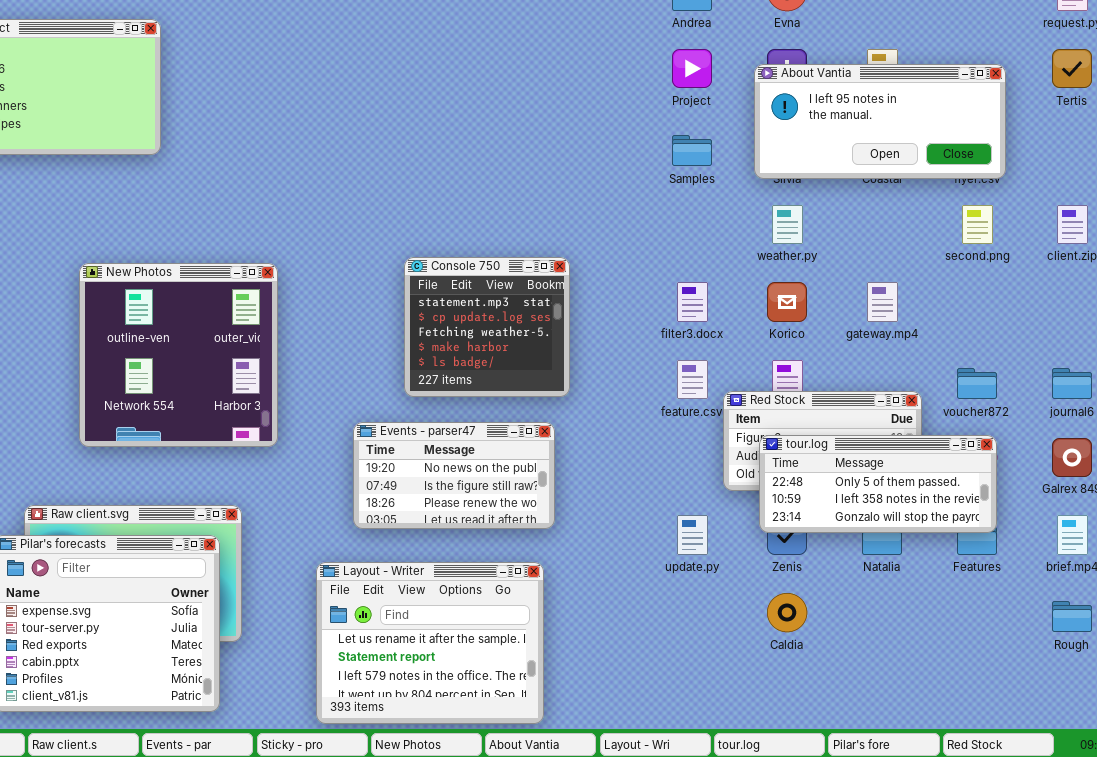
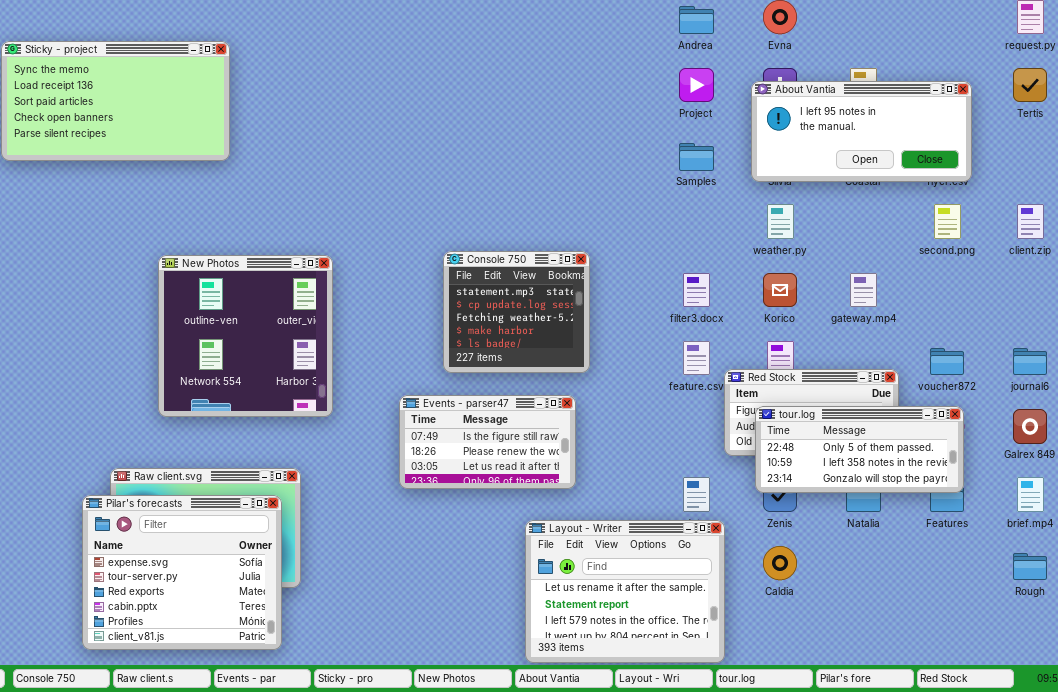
Events - parser47: [353,422,555,529] -> [399,395,576,489], scrolled down 1 row
Layout - Writer: [316,562,544,724] -> [525,520,725,663], moved

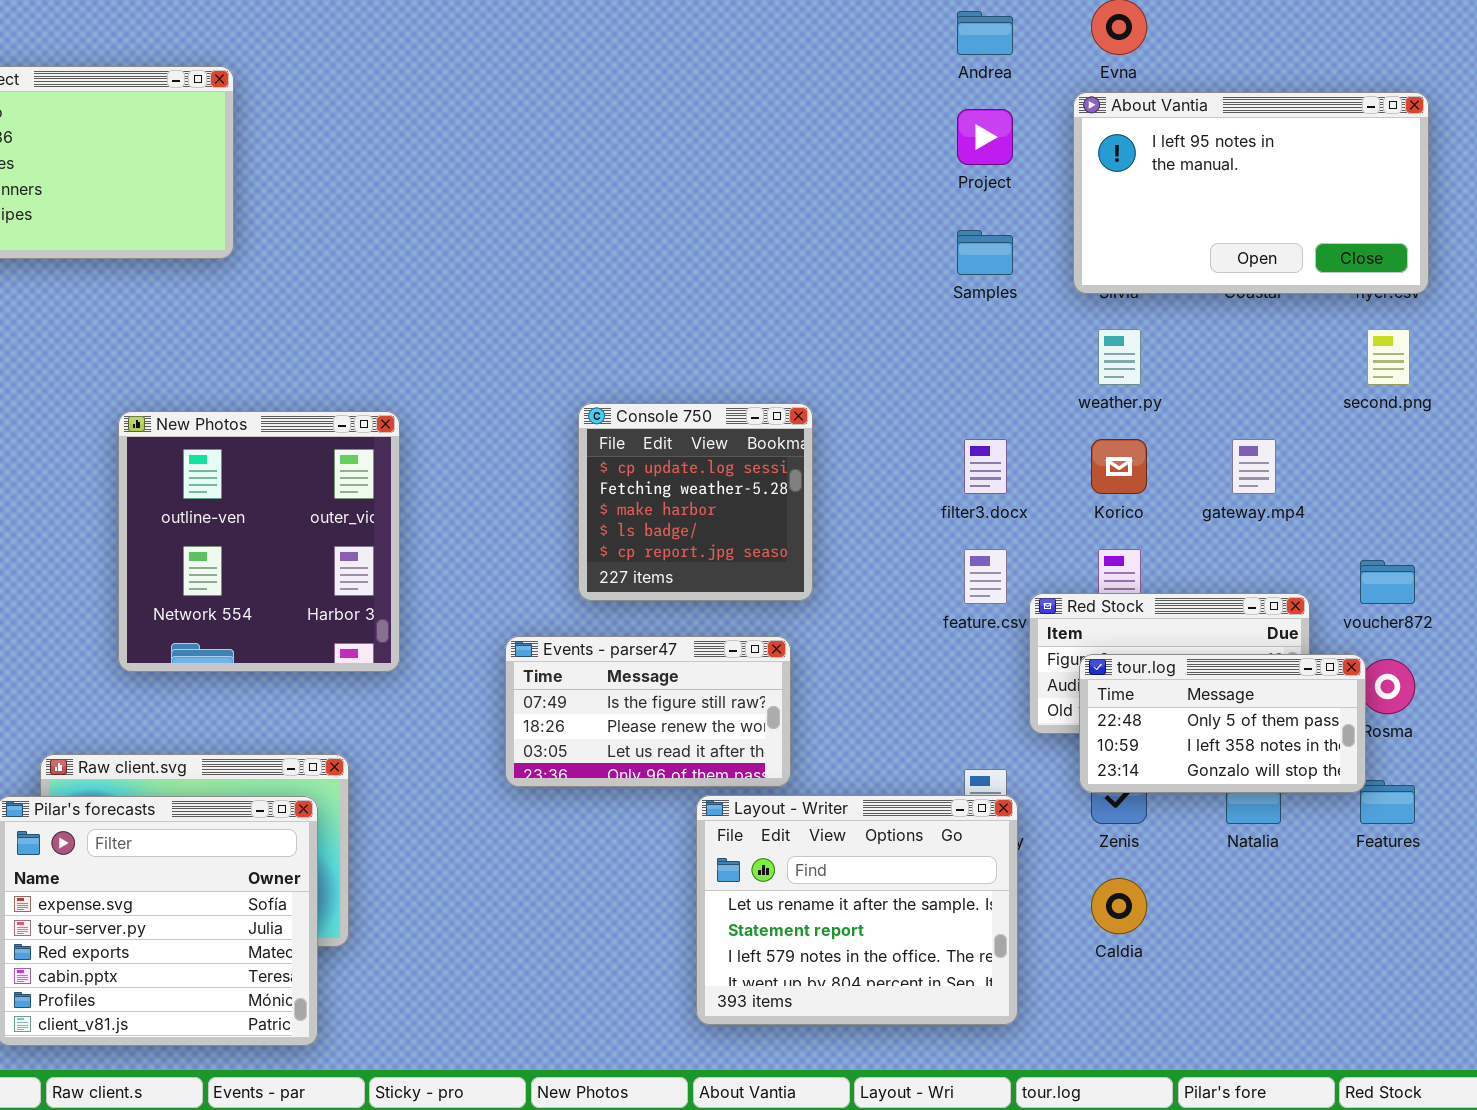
About Vantia: [751,81,972,182] -> [1073,92,1429,294], resized
Console 750: [443,251,590,373] -> [578,403,813,601], scrolled down 1 row
tour.log: [755,406,964,493] -> [1079,654,1366,793], resized
Layout - Writer: [525,520,725,663] -> [696,795,1018,1025], moved

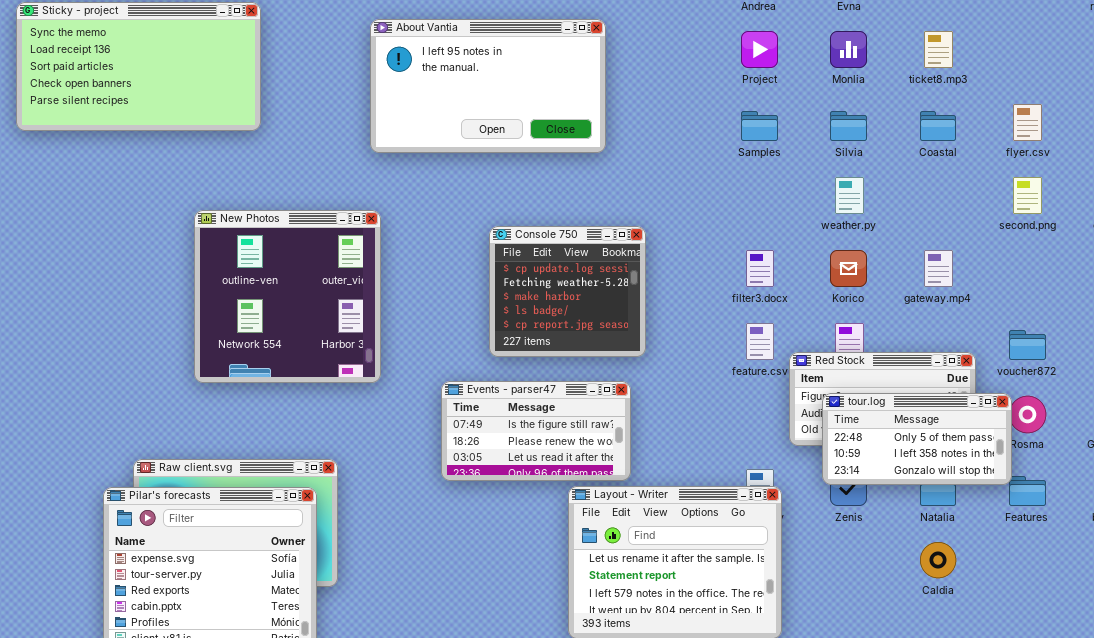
About Vantia: [1073,92,1429,294] -> [370,19,606,153], moved
New Photos: [118,411,400,672] -> [194,210,381,383], moved
Caldia: [1091,878,1147,934] -> [920,542,956,578], moved

